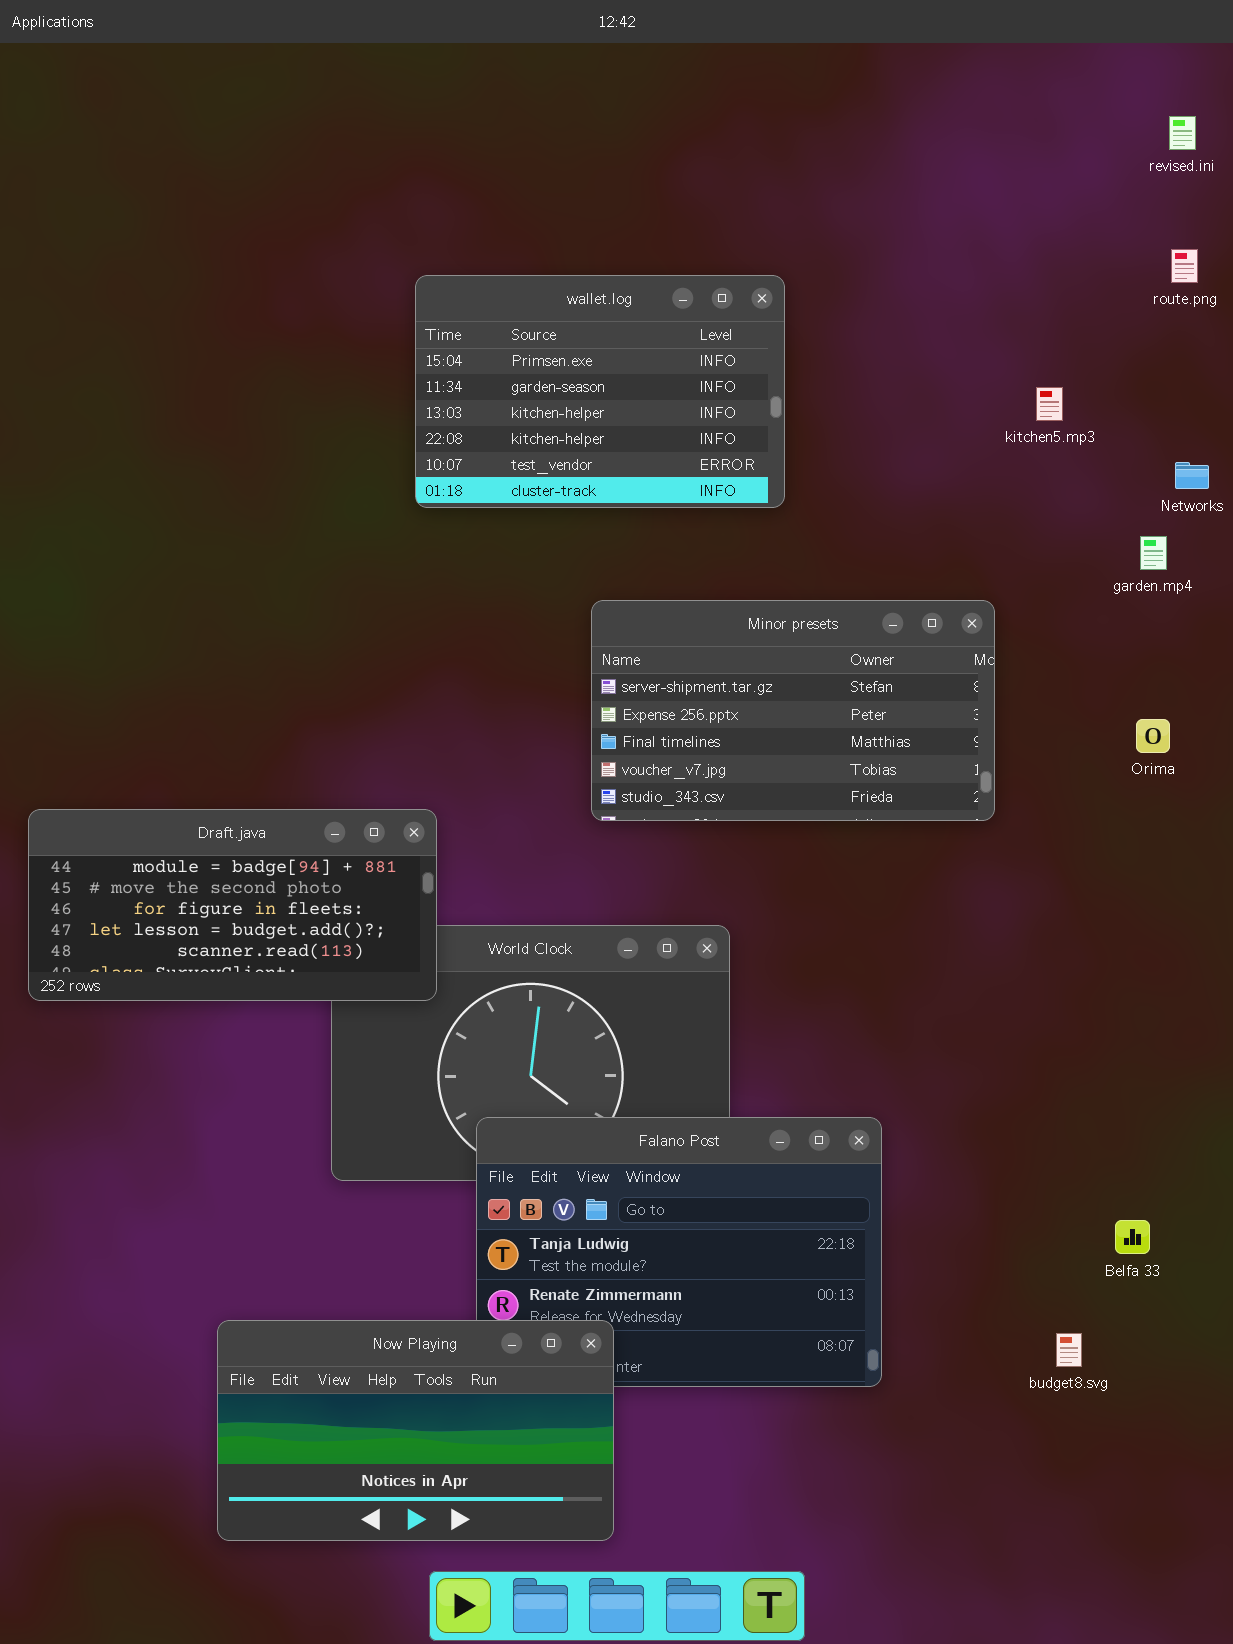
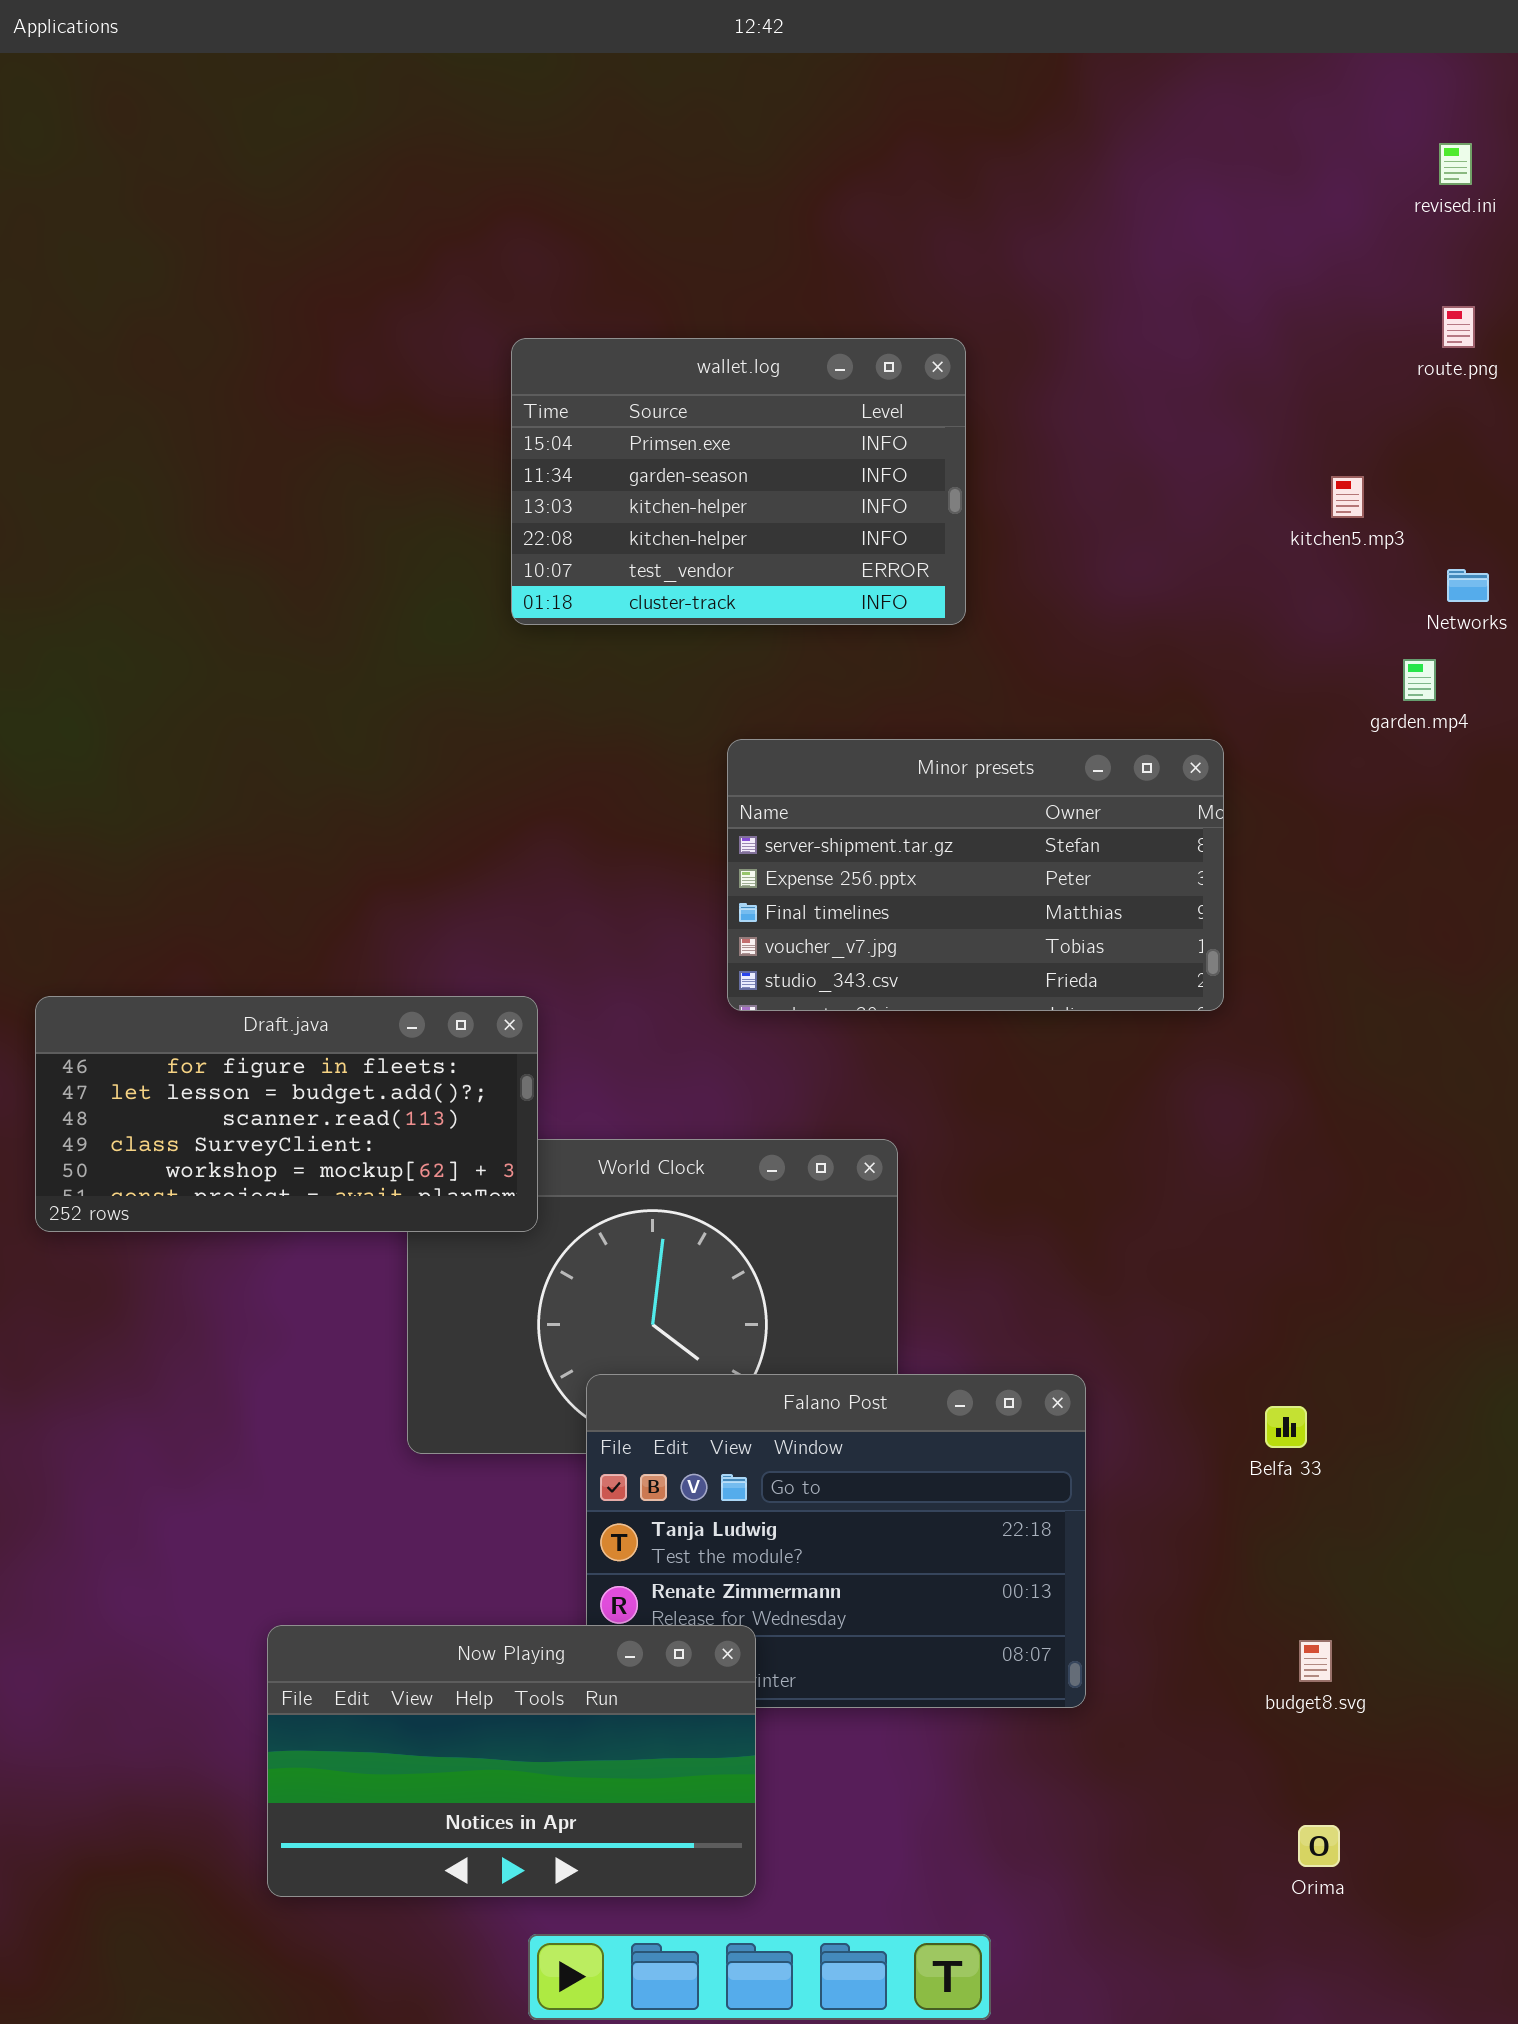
kitchen5.mp3: [1036,387,1063,421] -> [1331,476,1364,518], moved
Orima: [1136,719,1170,753] -> [1298,1825,1340,1867], moved
Draft.java: [28,809,437,1001] -> [35,996,538,1232], scrolled down 2 rows
Belfa 33: [1115,1220,1150,1254] -> [1265,1406,1307,1448], moved

